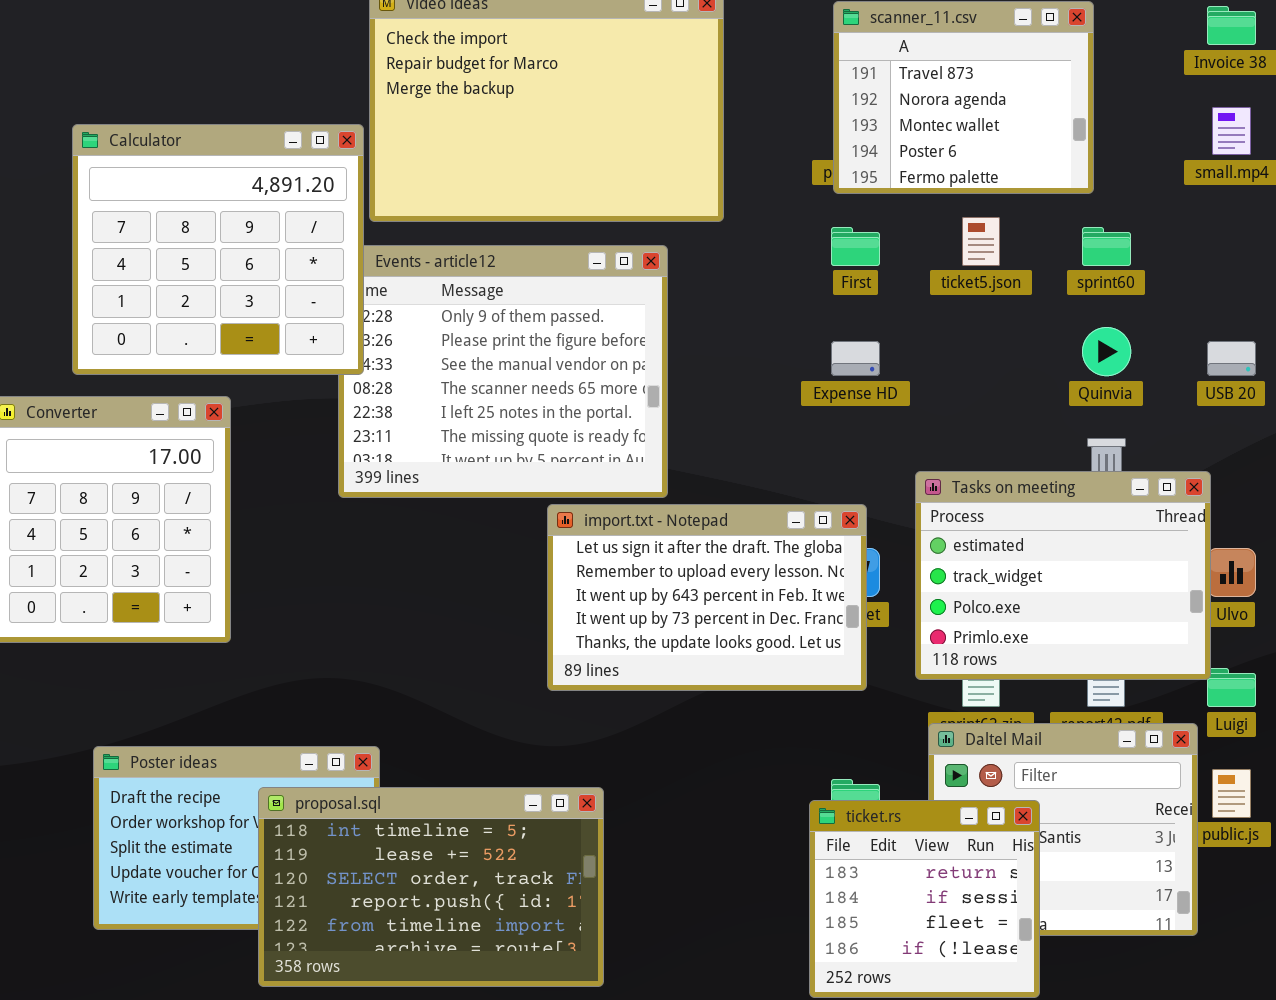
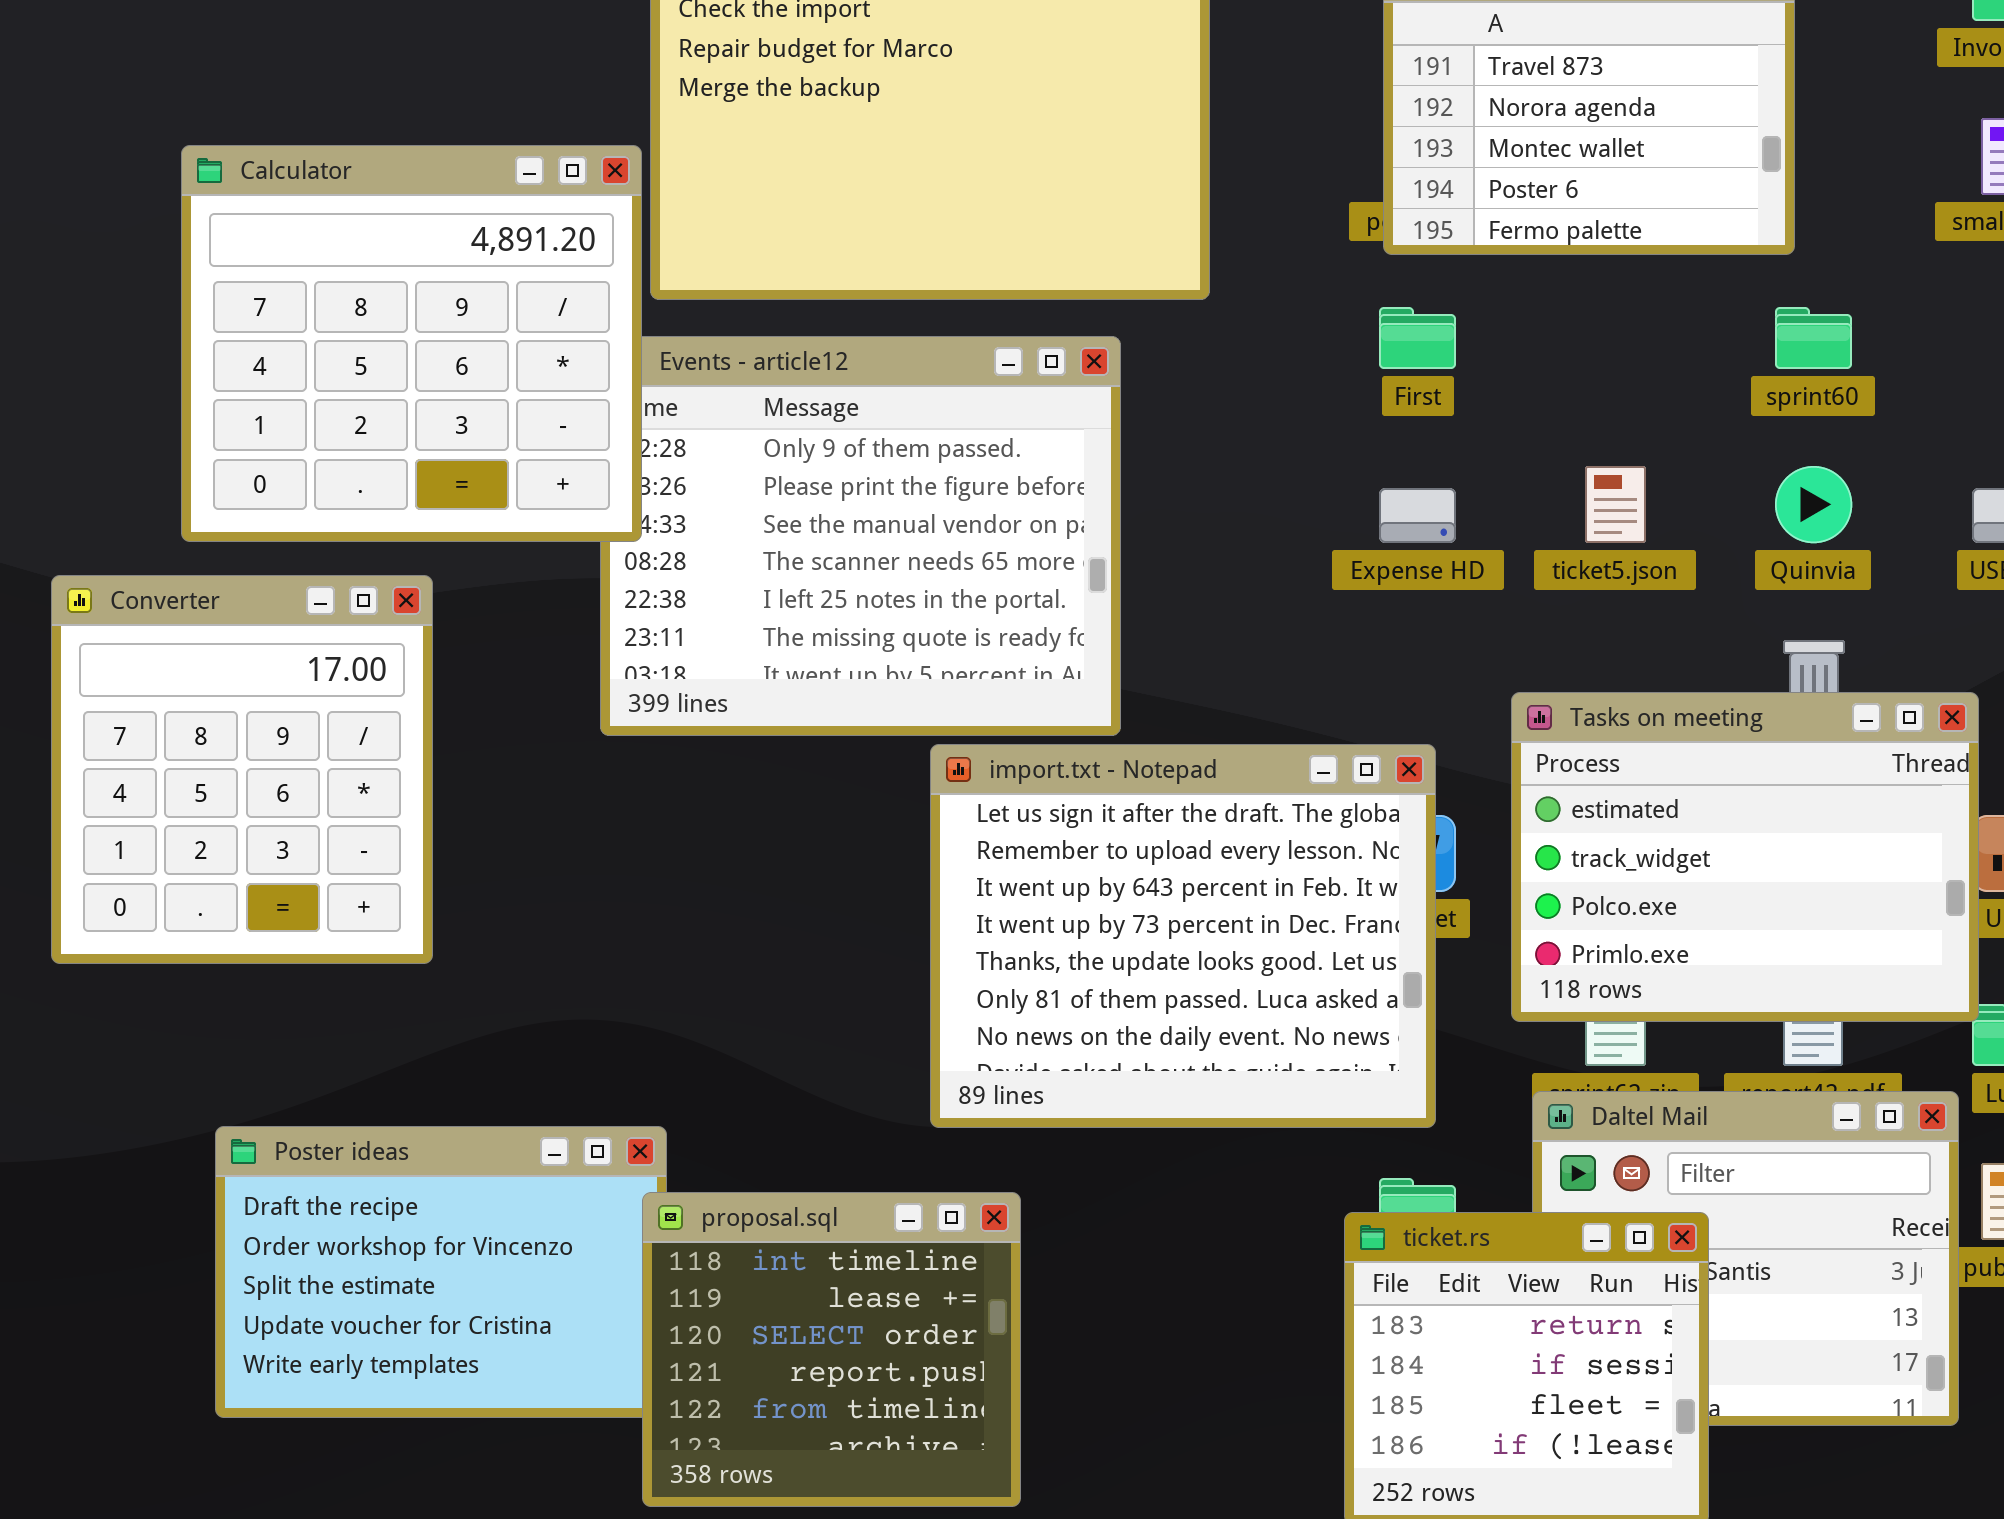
ticket5.json: [962,217,1000,266] -> [1585,466,1646,543], moved
import.txt - Notepad: [547,504,867,691] -> [930,744,1436,1128], resized
proposal.sql: [258,787,604,987] -> [642,1192,1021,1507], resized

